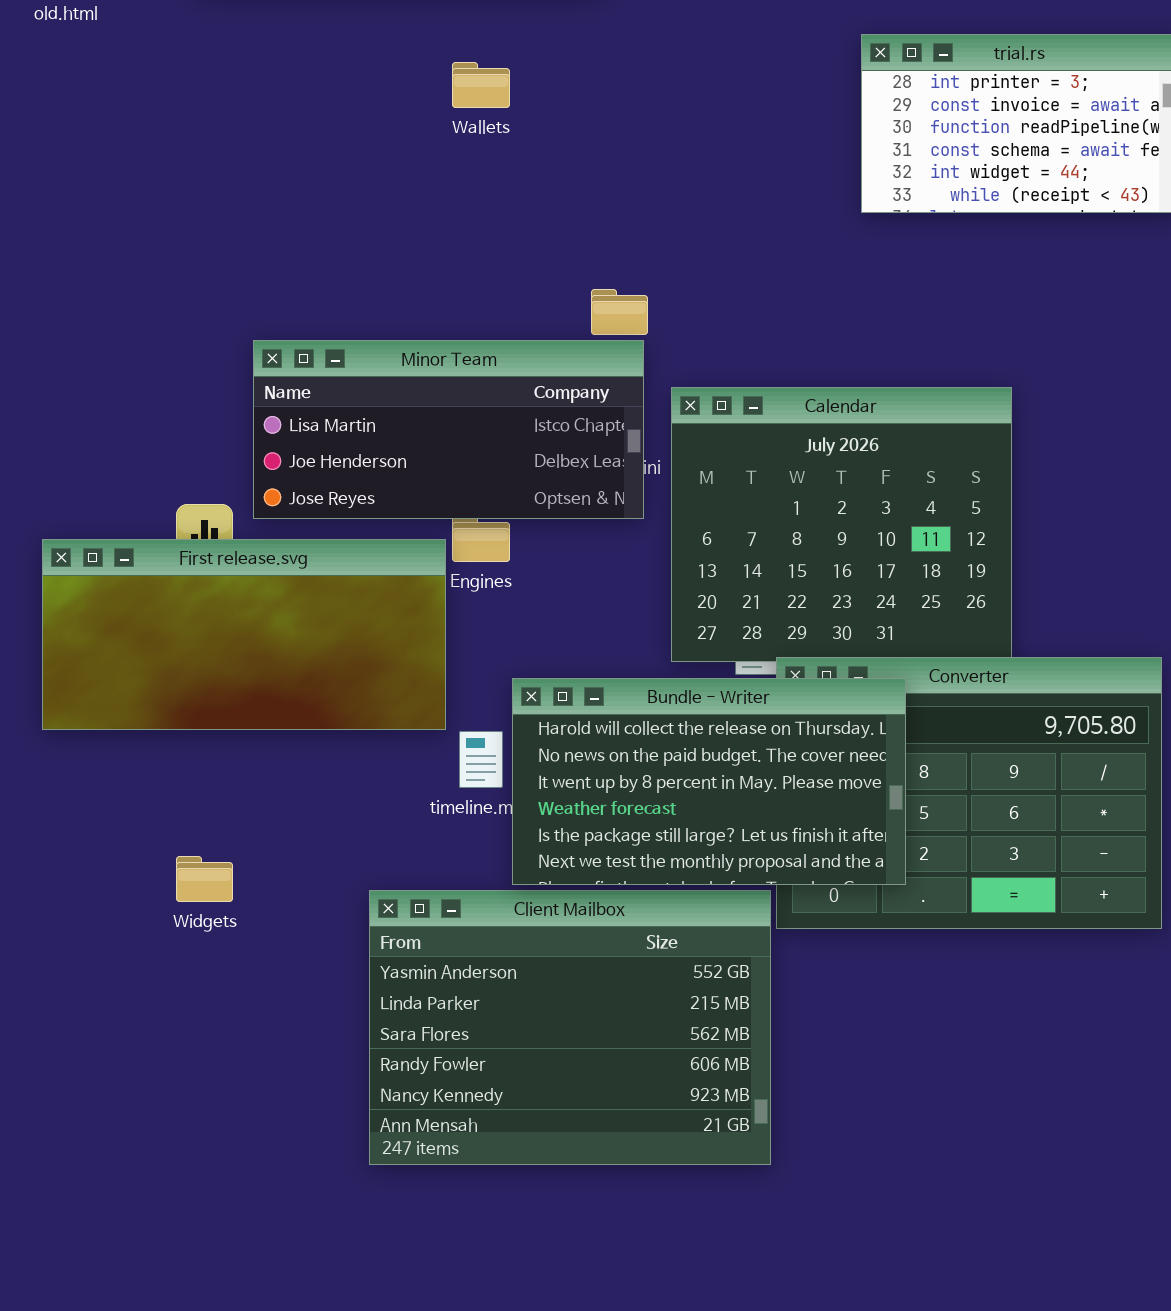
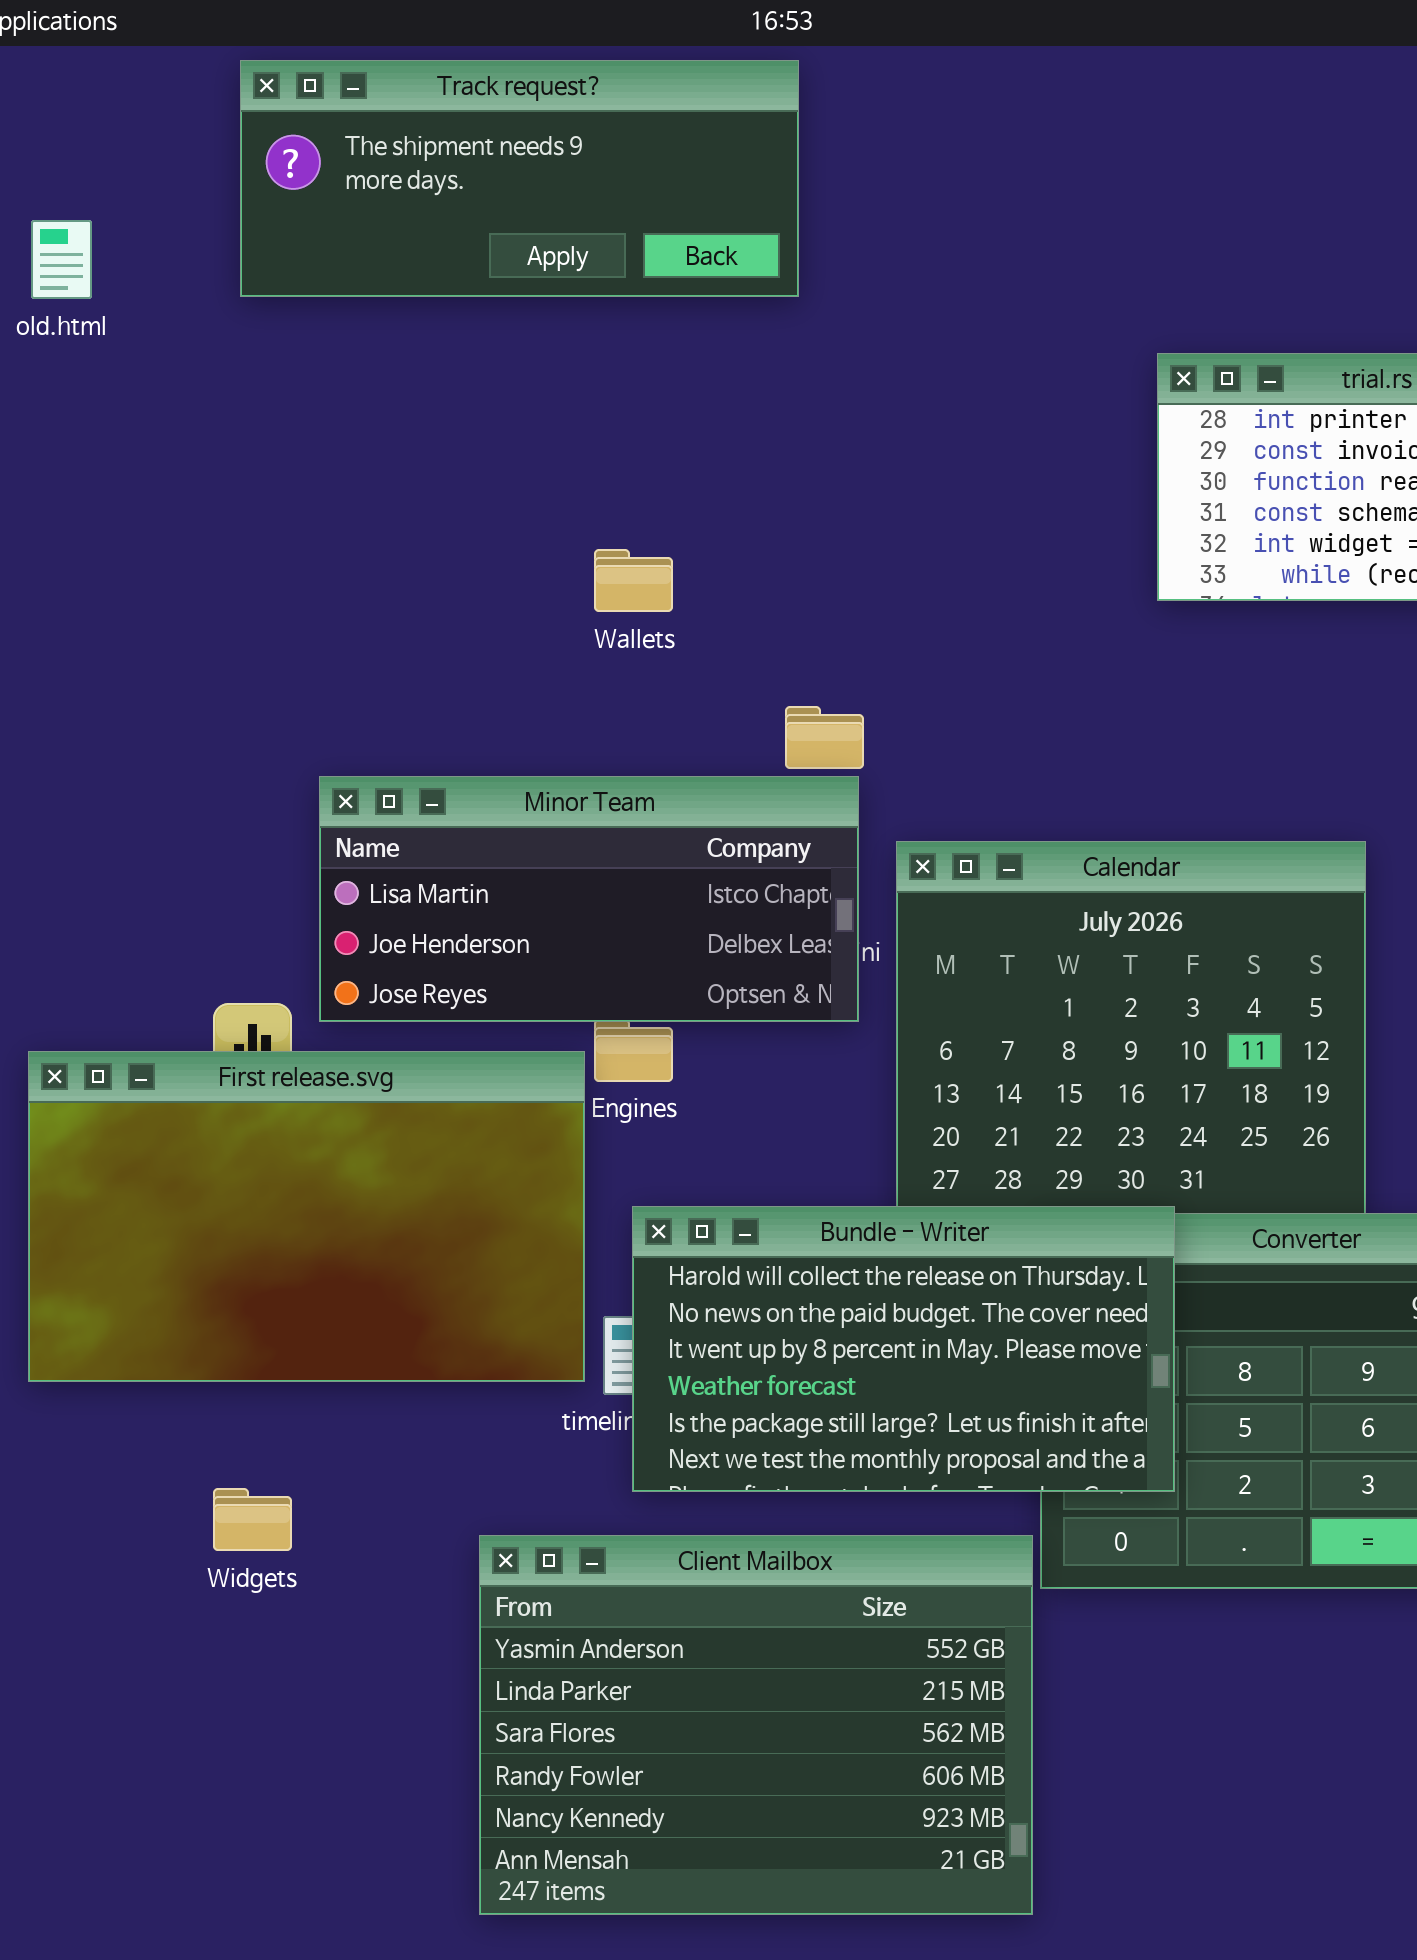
Wallets: [452,62,510,108] -> [594,549,673,612], moved
First release.svg: [42,539,446,730] -> [28,1051,585,1382], resized
Bundle - Writer: [512,678,906,885] -> [632,1206,1175,1492], moved

